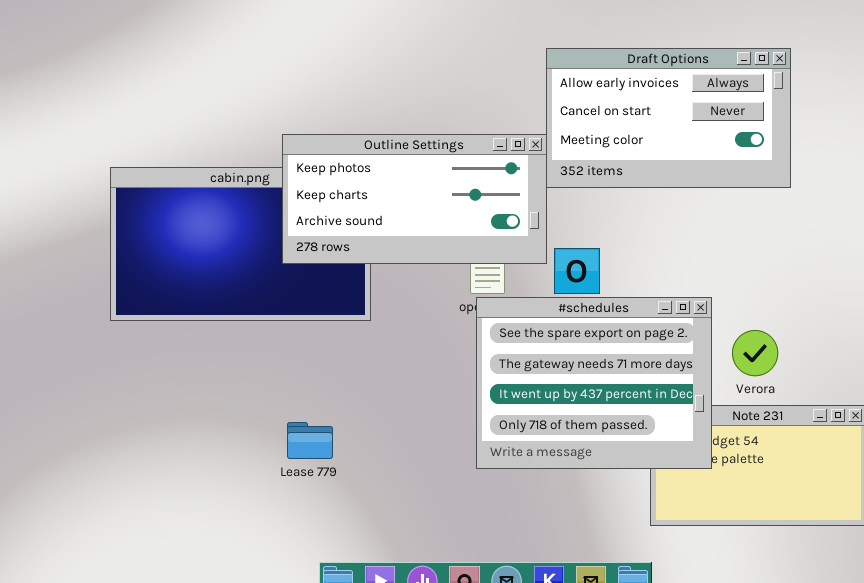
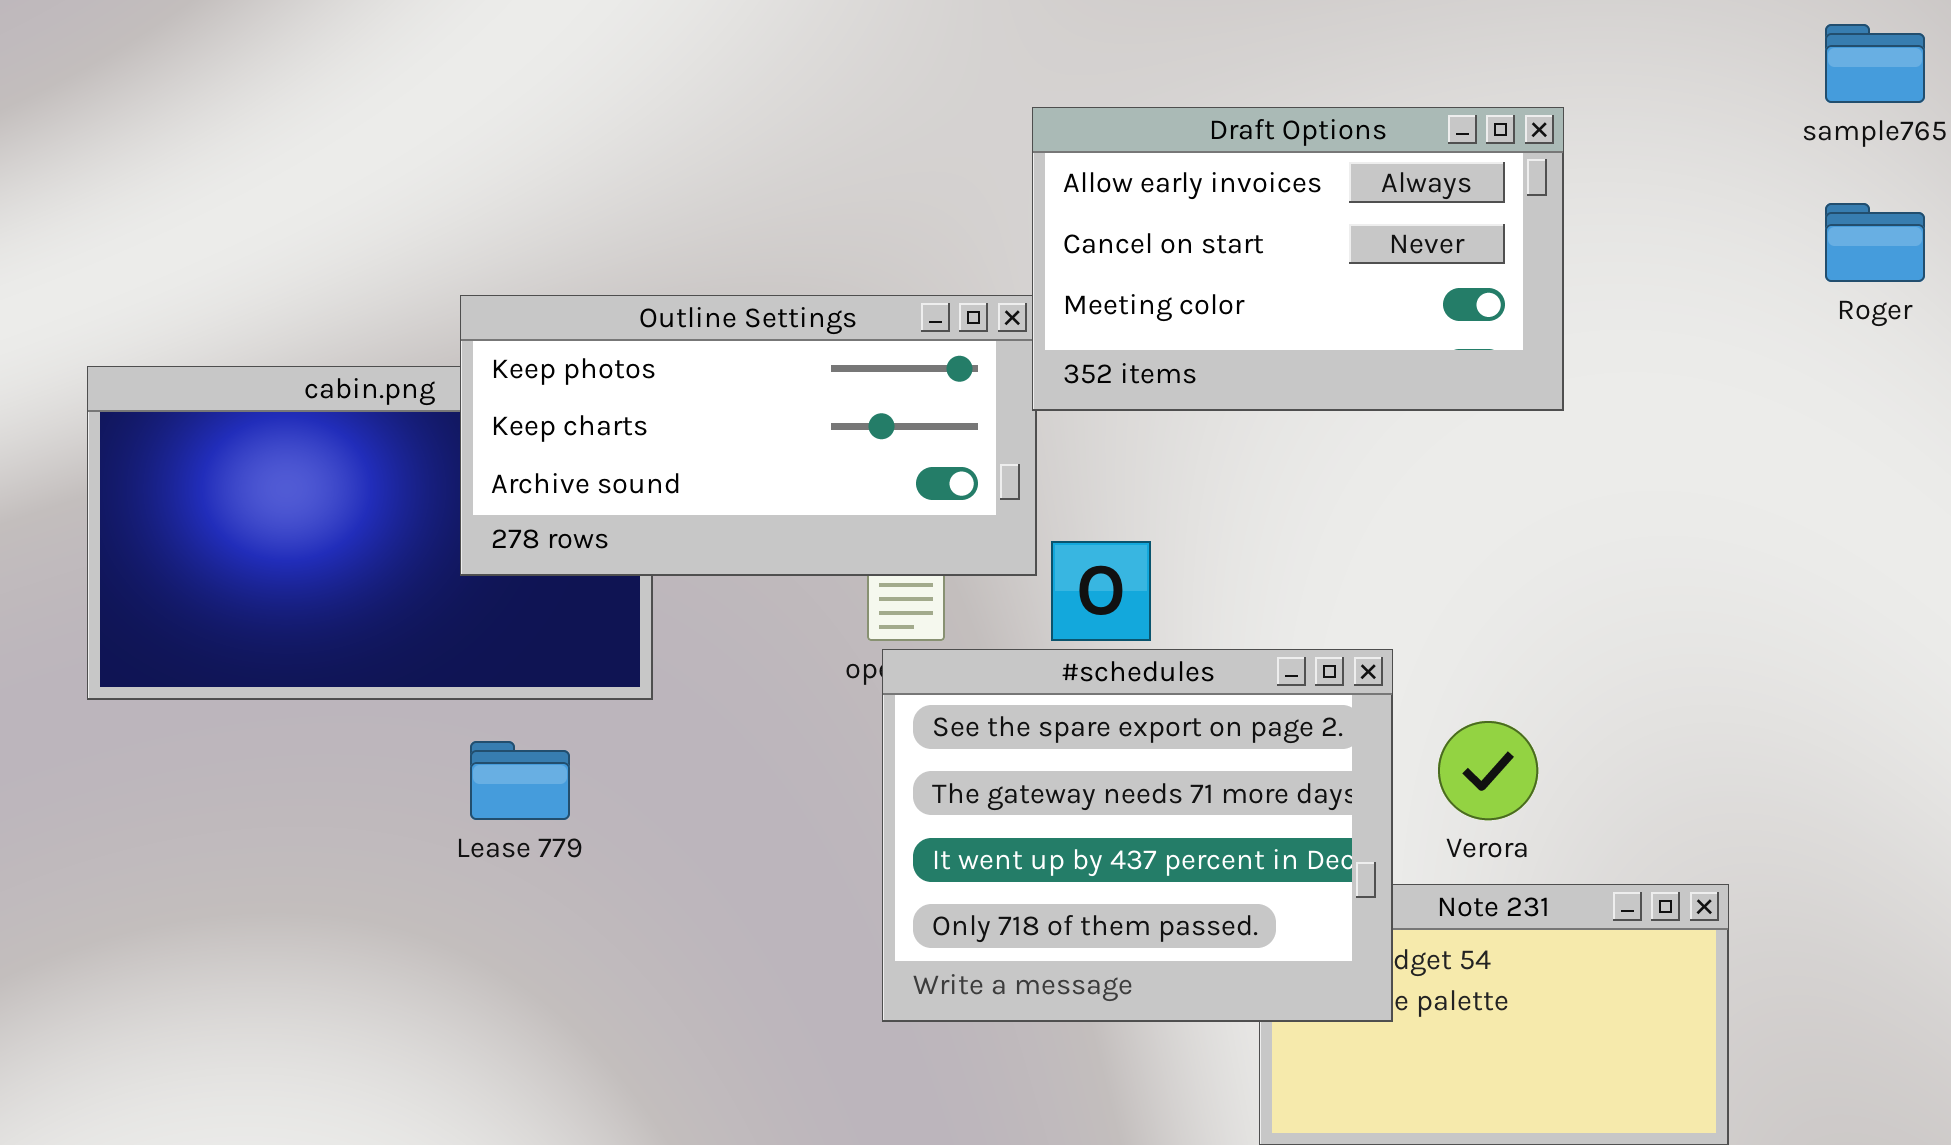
Lease 779: [287,422,333,459] -> [470,741,570,820], moved

